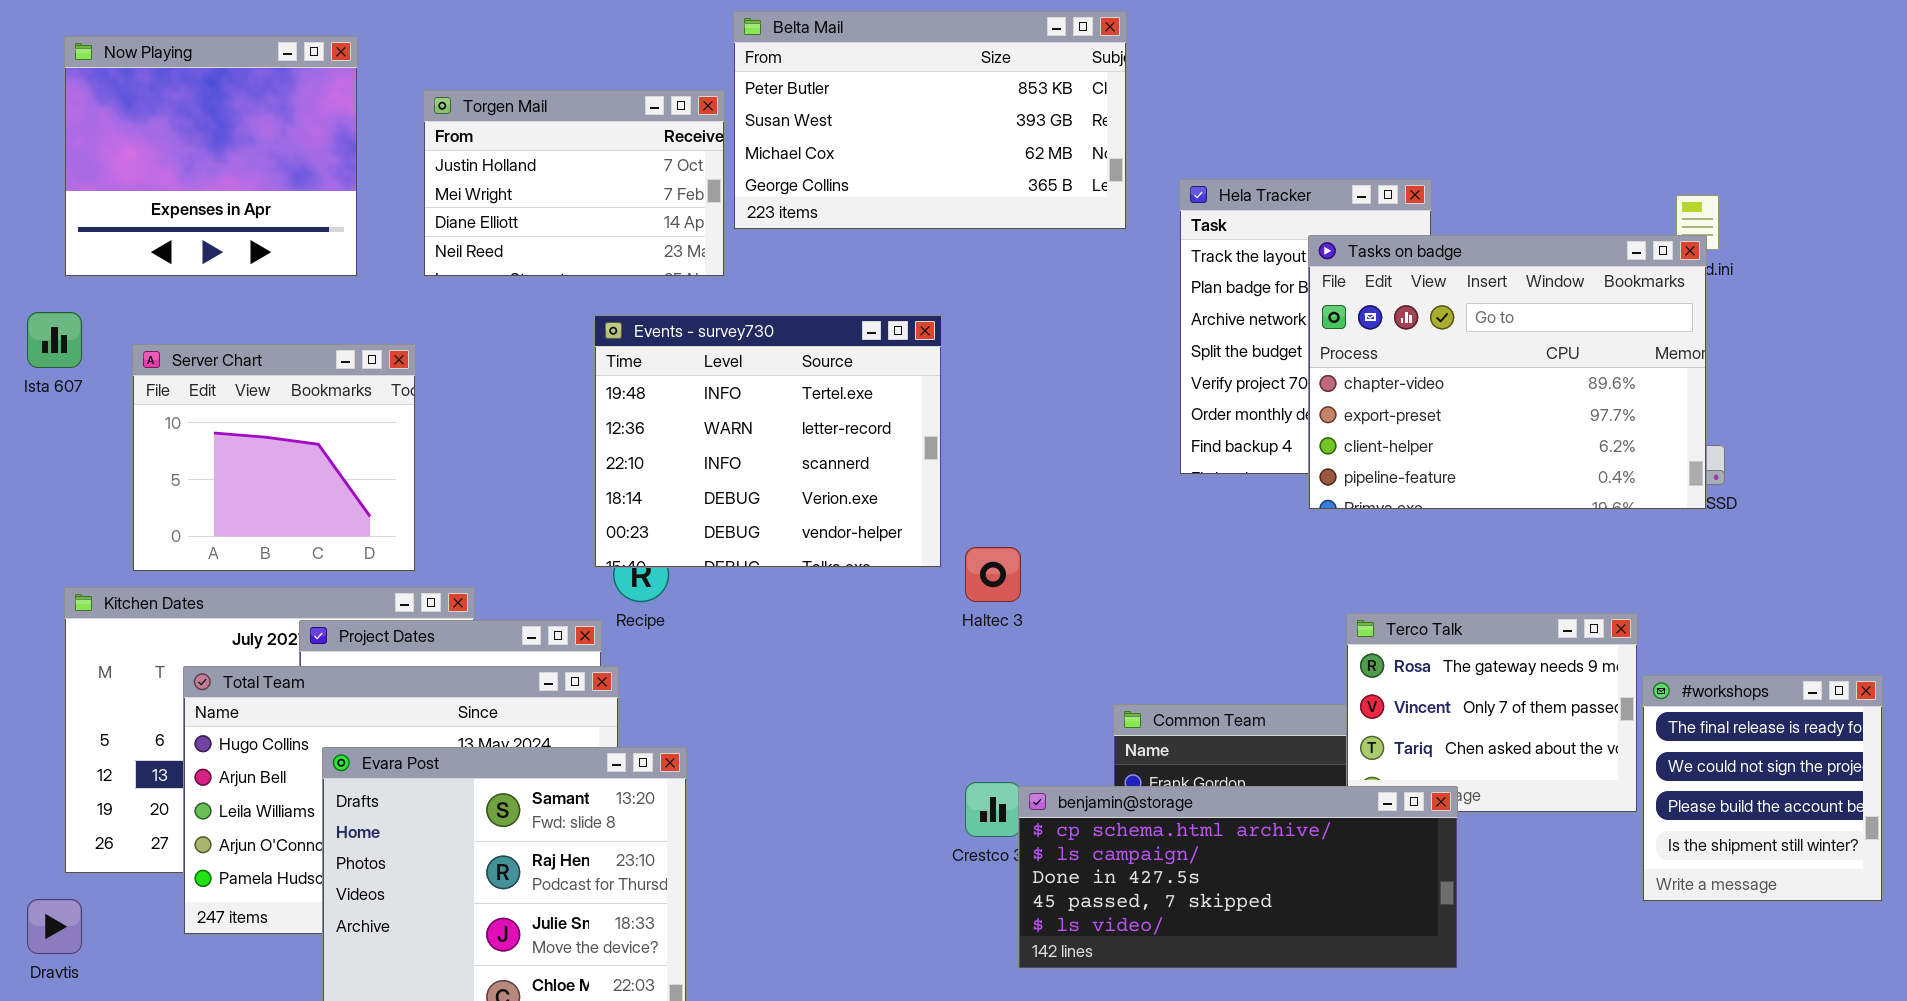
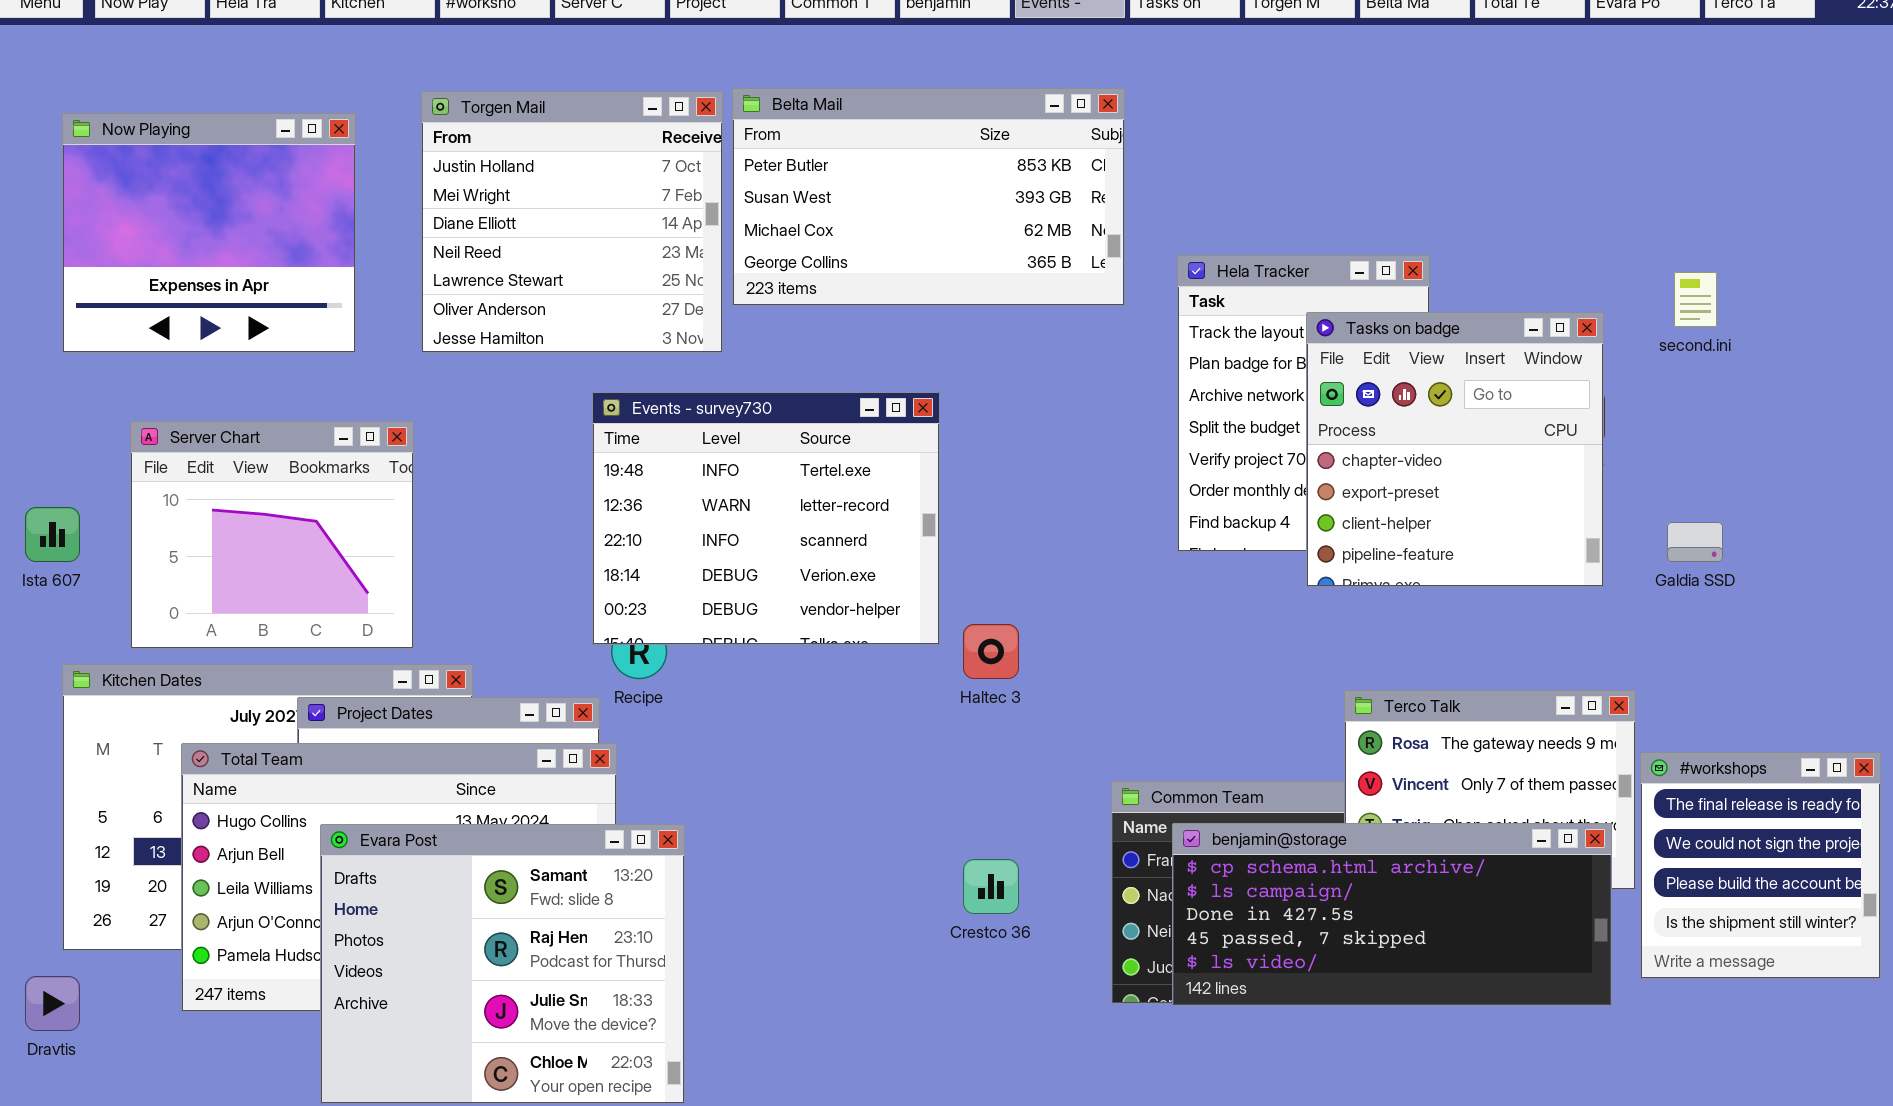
Torgen Mail: [423,90,725,277] -> [421,91,723,353], resized
Tasks on badge: [1308,235,1707,510] -> [1306,312,1604,587], resized
Ista 607: [27,312,82,368] -> [25,507,80,562], moved
benjamin@storage: [1018,786,1458,969] -> [1172,823,1612,1006], moved

